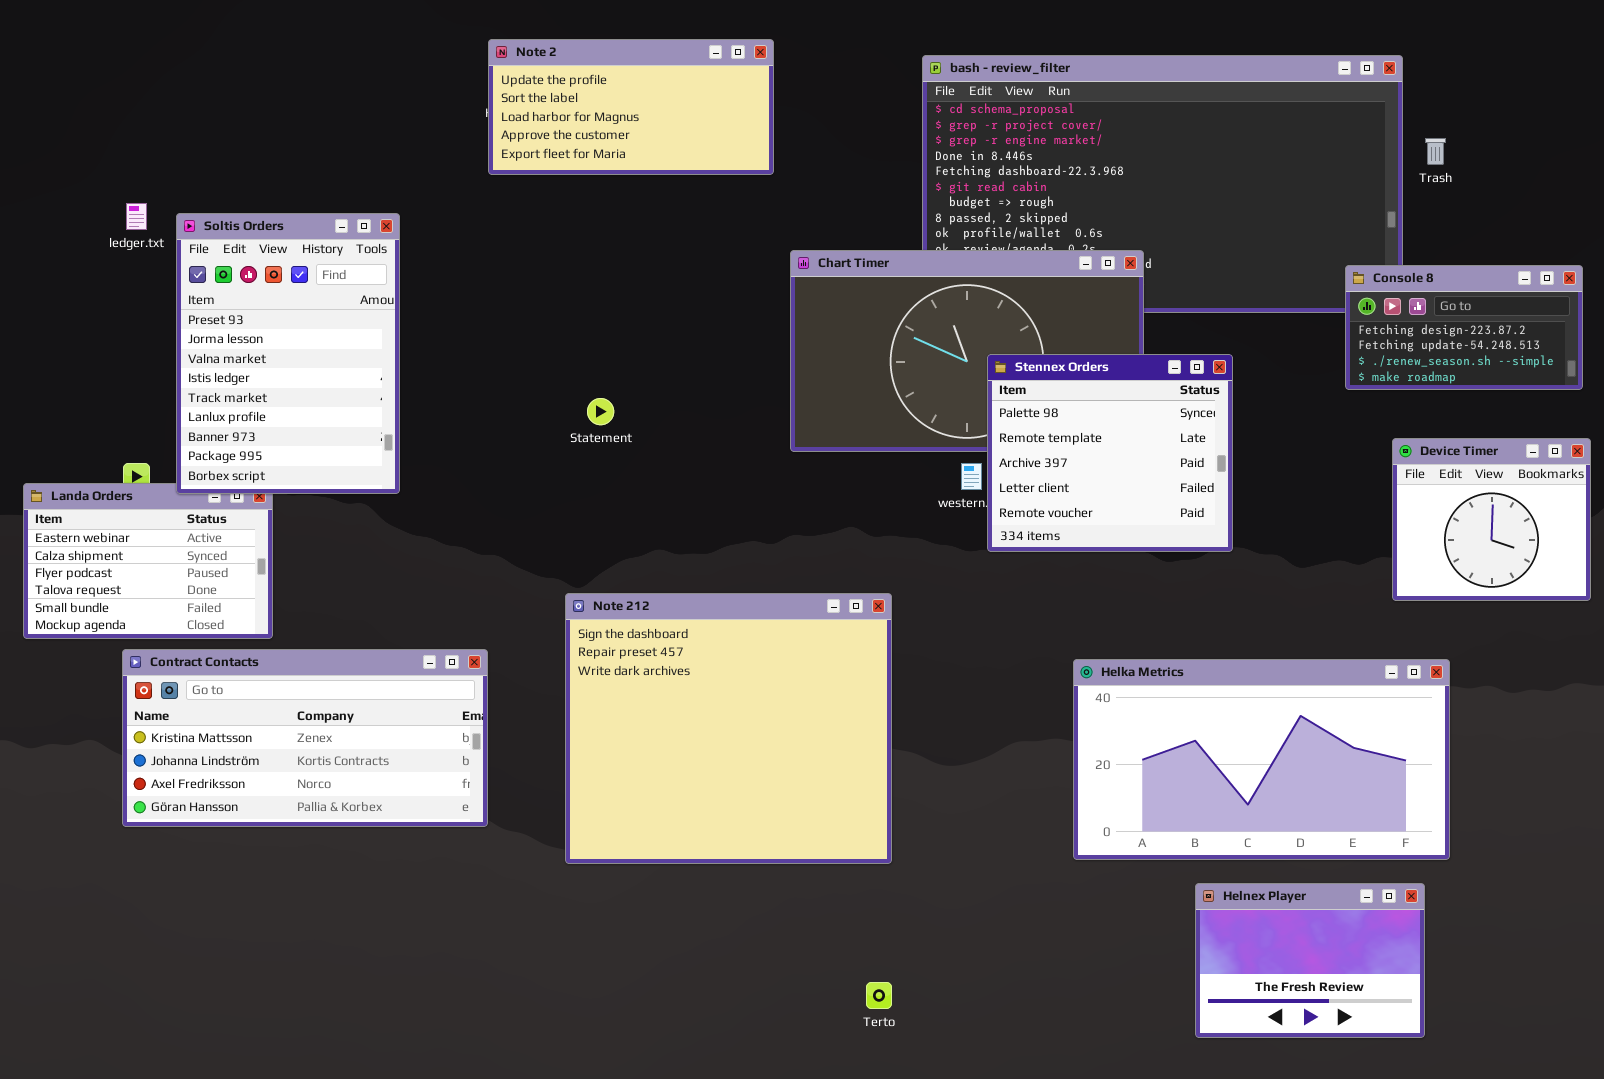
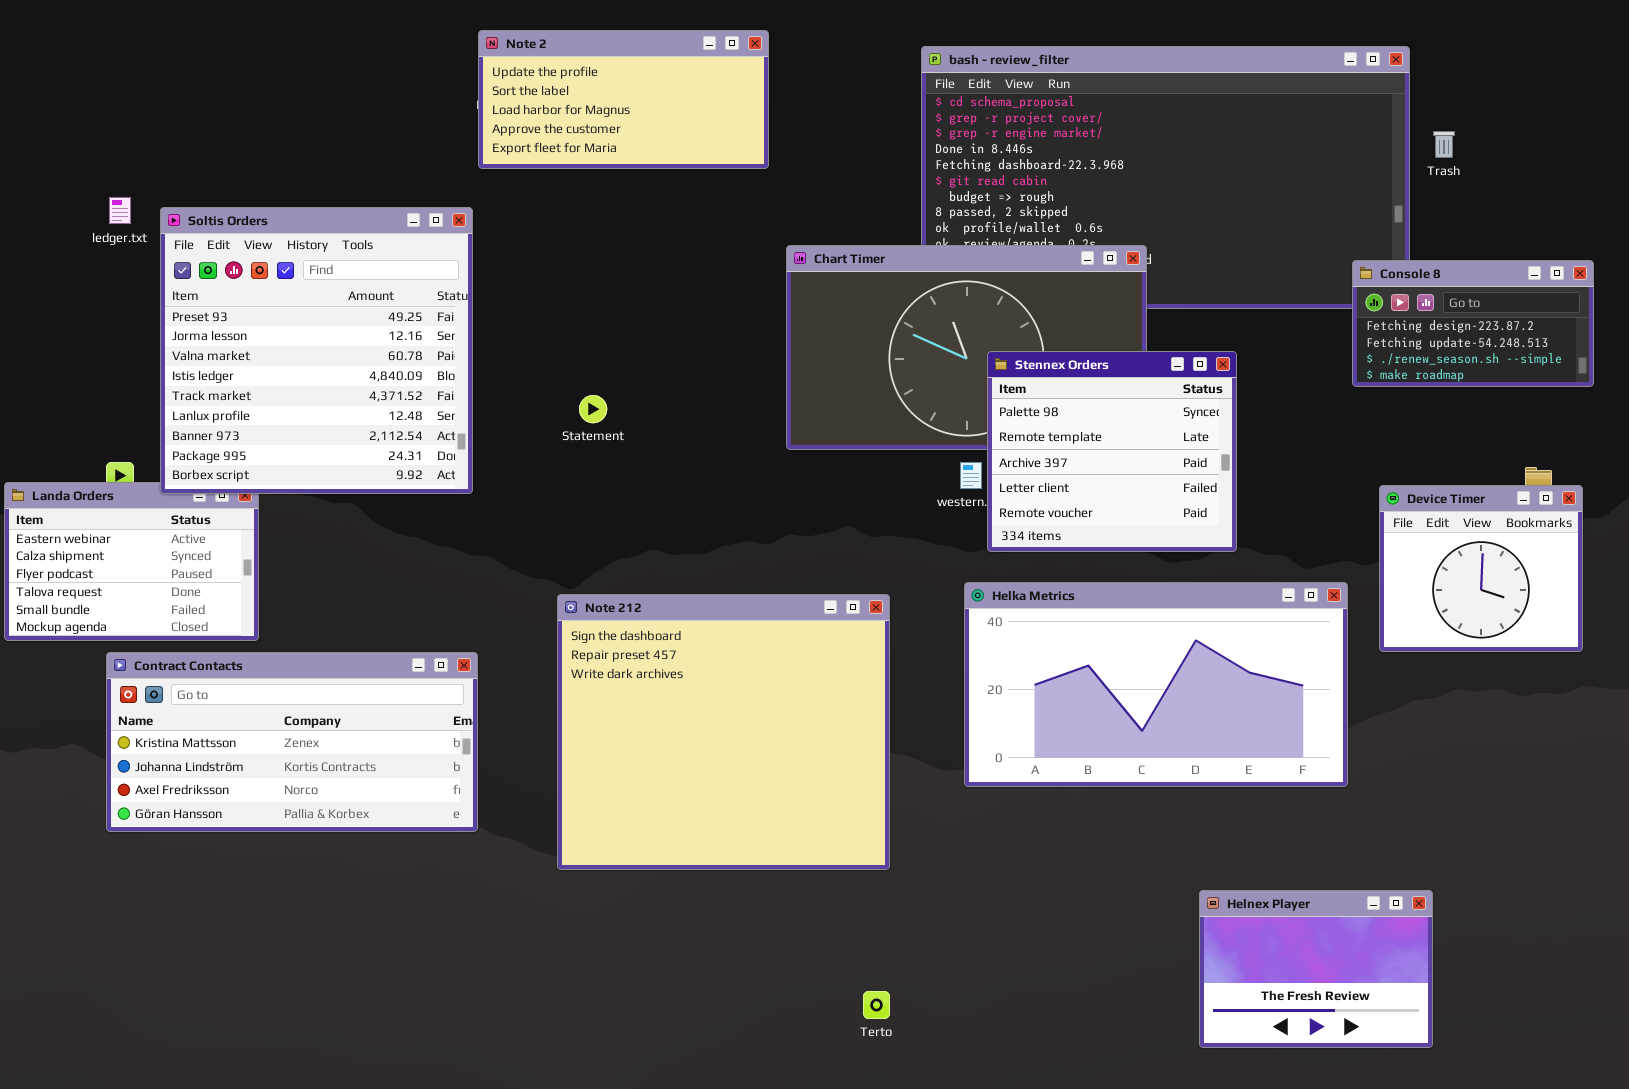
Soltis Orders: [176,213,400,494] -> [160,207,473,494], resized
Device Timer: [1392,438,1591,601] -> [1379,485,1583,652], moved
Helka Metrics: [1073,659,1450,860] -> [964,582,1348,787], moved

